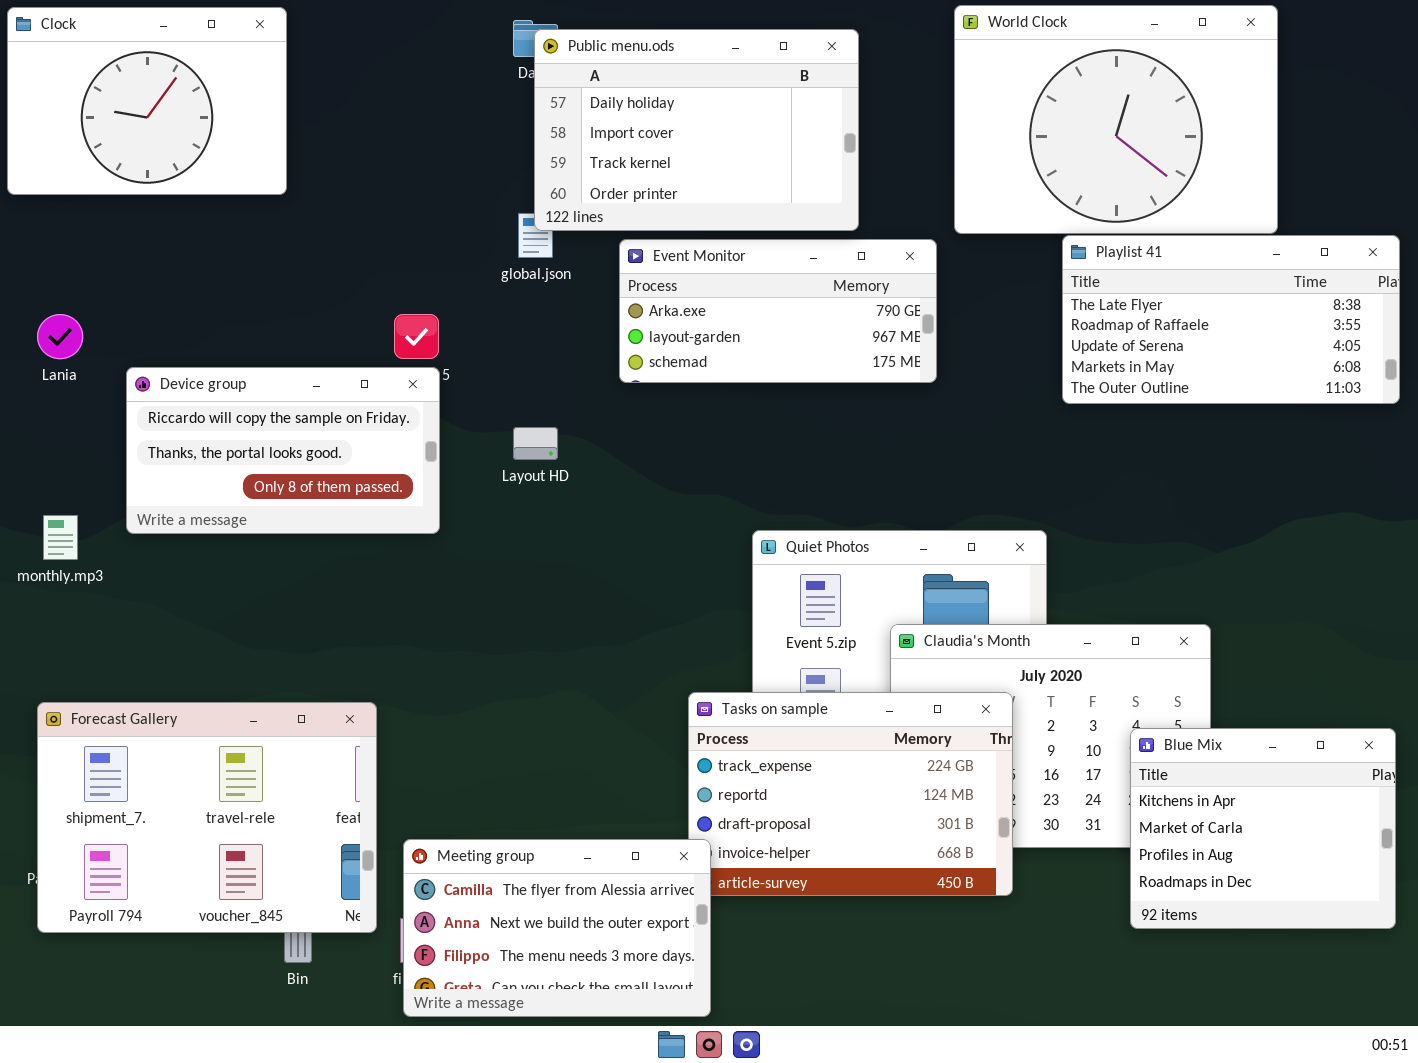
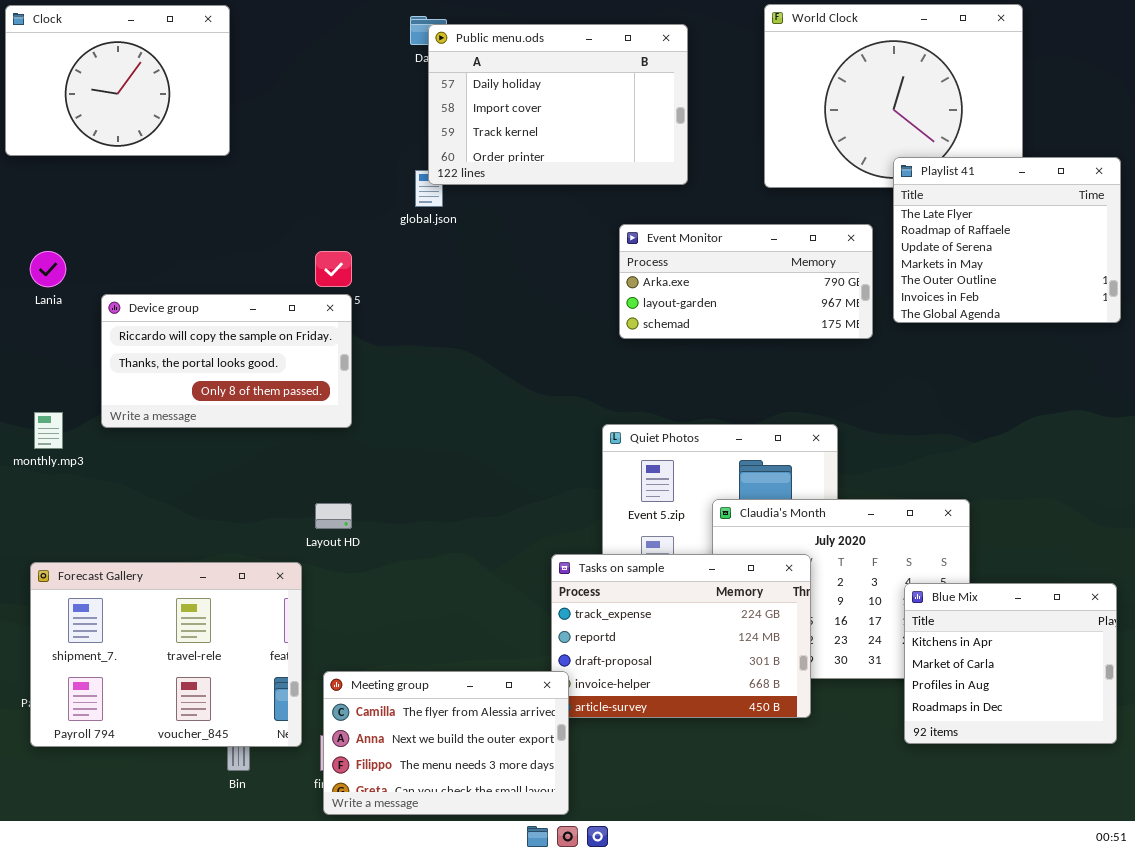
Playlist 41: [1062,235,1400,404] -> [893,157,1121,323], resized
Event Monitor: [619,239,937,383] -> [619,224,873,339], moved
Layout HD: [513,427,558,460] -> [315,503,352,529], moved

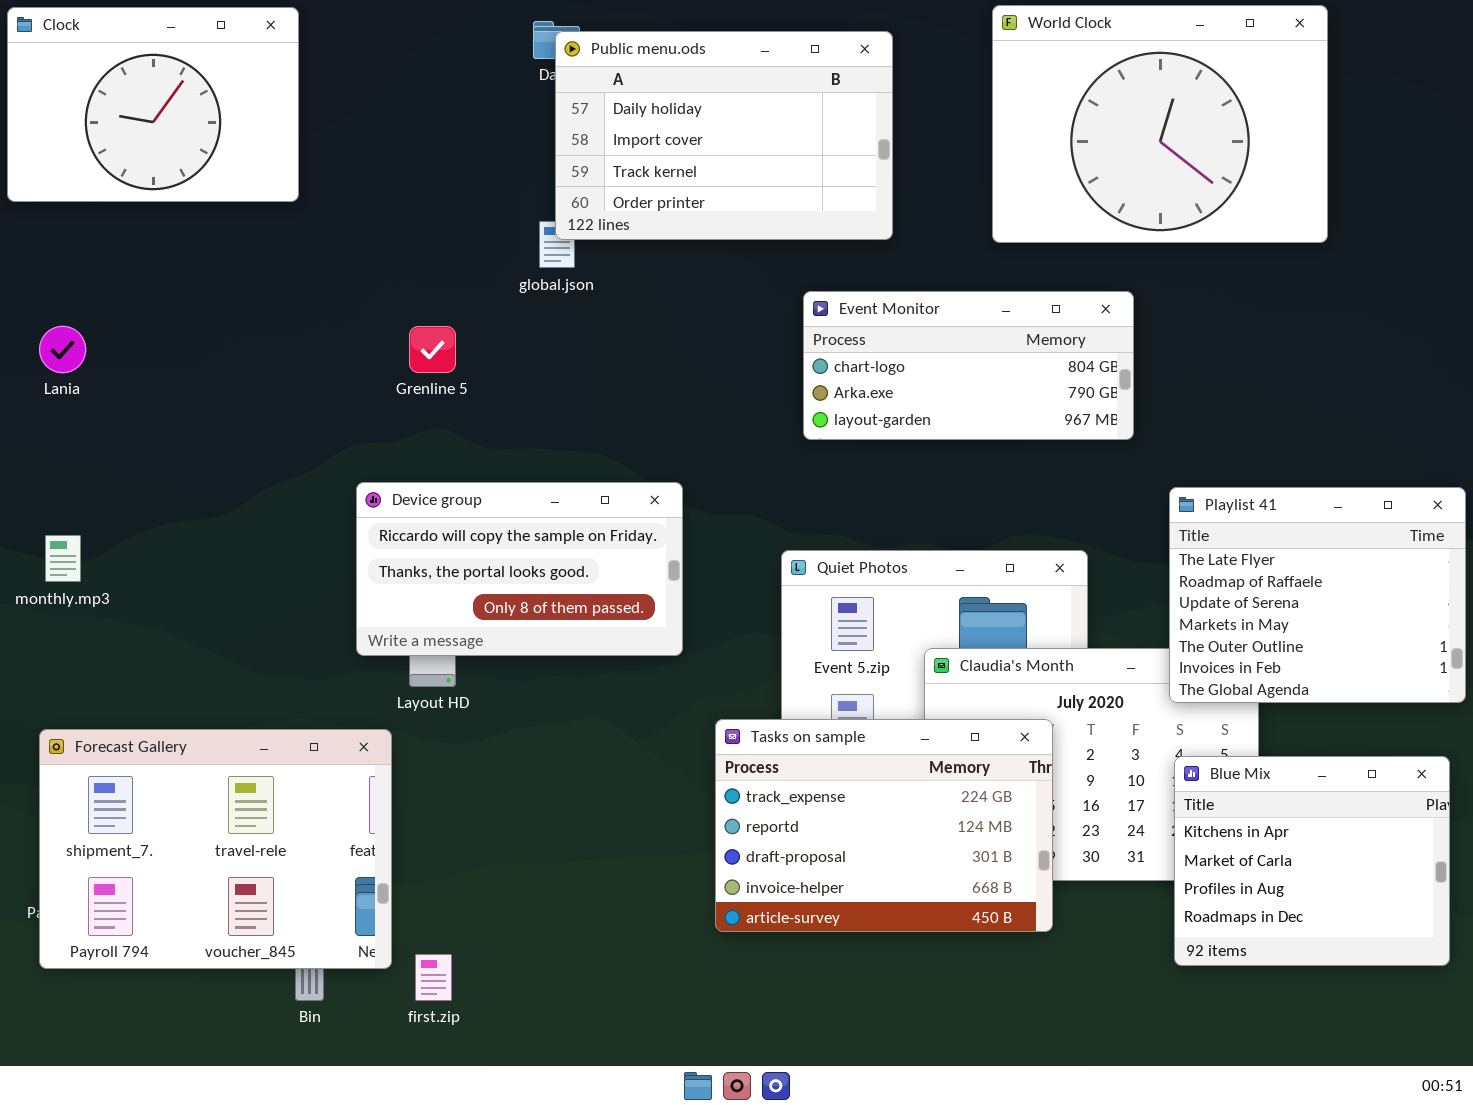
Playlist 41: [893,157,1121,323] -> [1169,487,1466,703], moved
Event Monitor: [619,224,873,339] -> [803,291,1134,440], scrolled up 1 row
Device group: [101,294,352,428] -> [356,482,683,656], moved
Meeting group: [323,671,569,815] -> none, closed

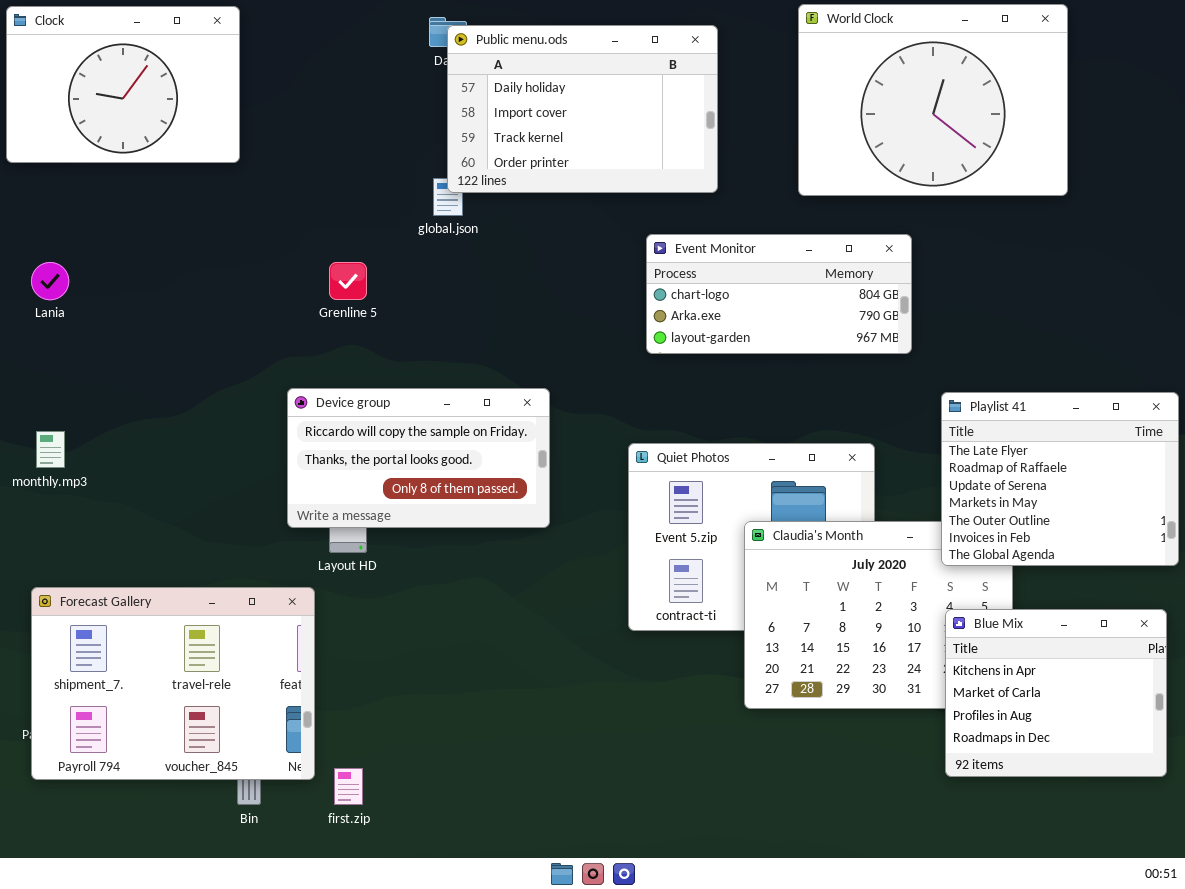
Tasks on sample: [715,719,1053,932] -> none, closed

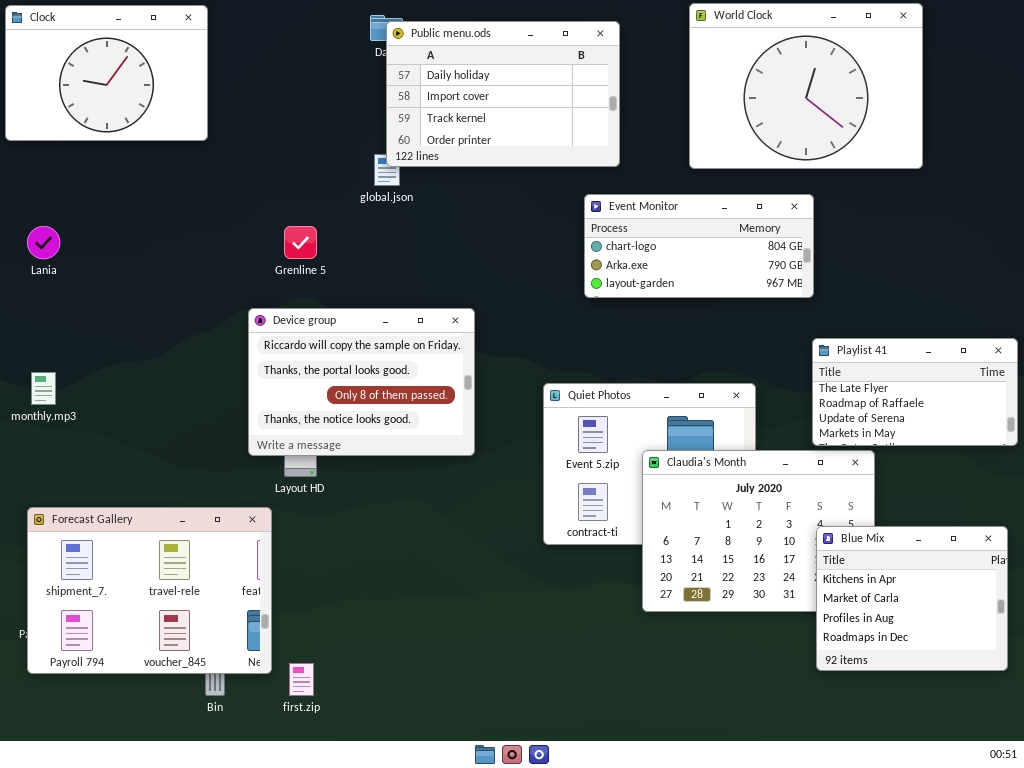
Event Monitor: [646,234,912,354] -> [584,194,814,298], moved
Device group: [287,388,550,528] -> [248,308,475,456], resized
Playlist 41: [941,392,1179,566] -> [812,338,1018,446], resized

